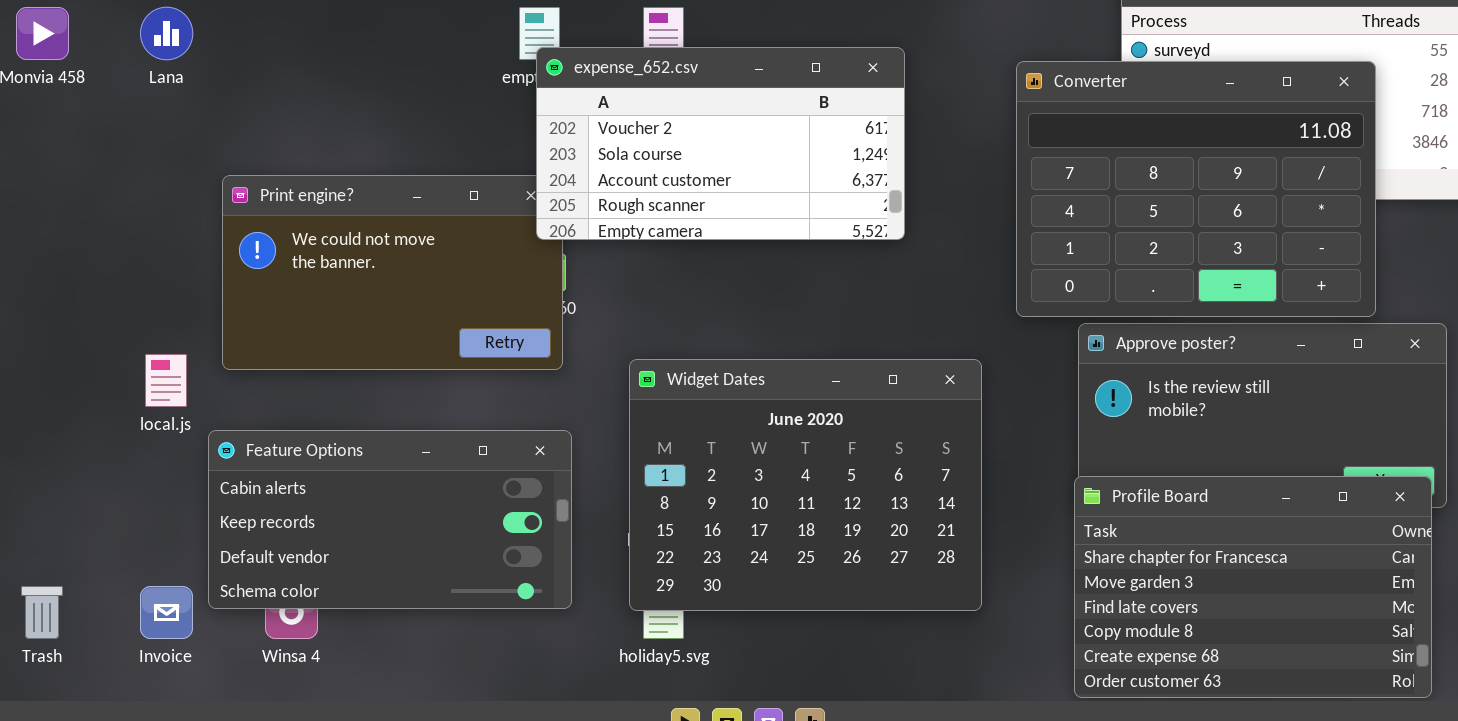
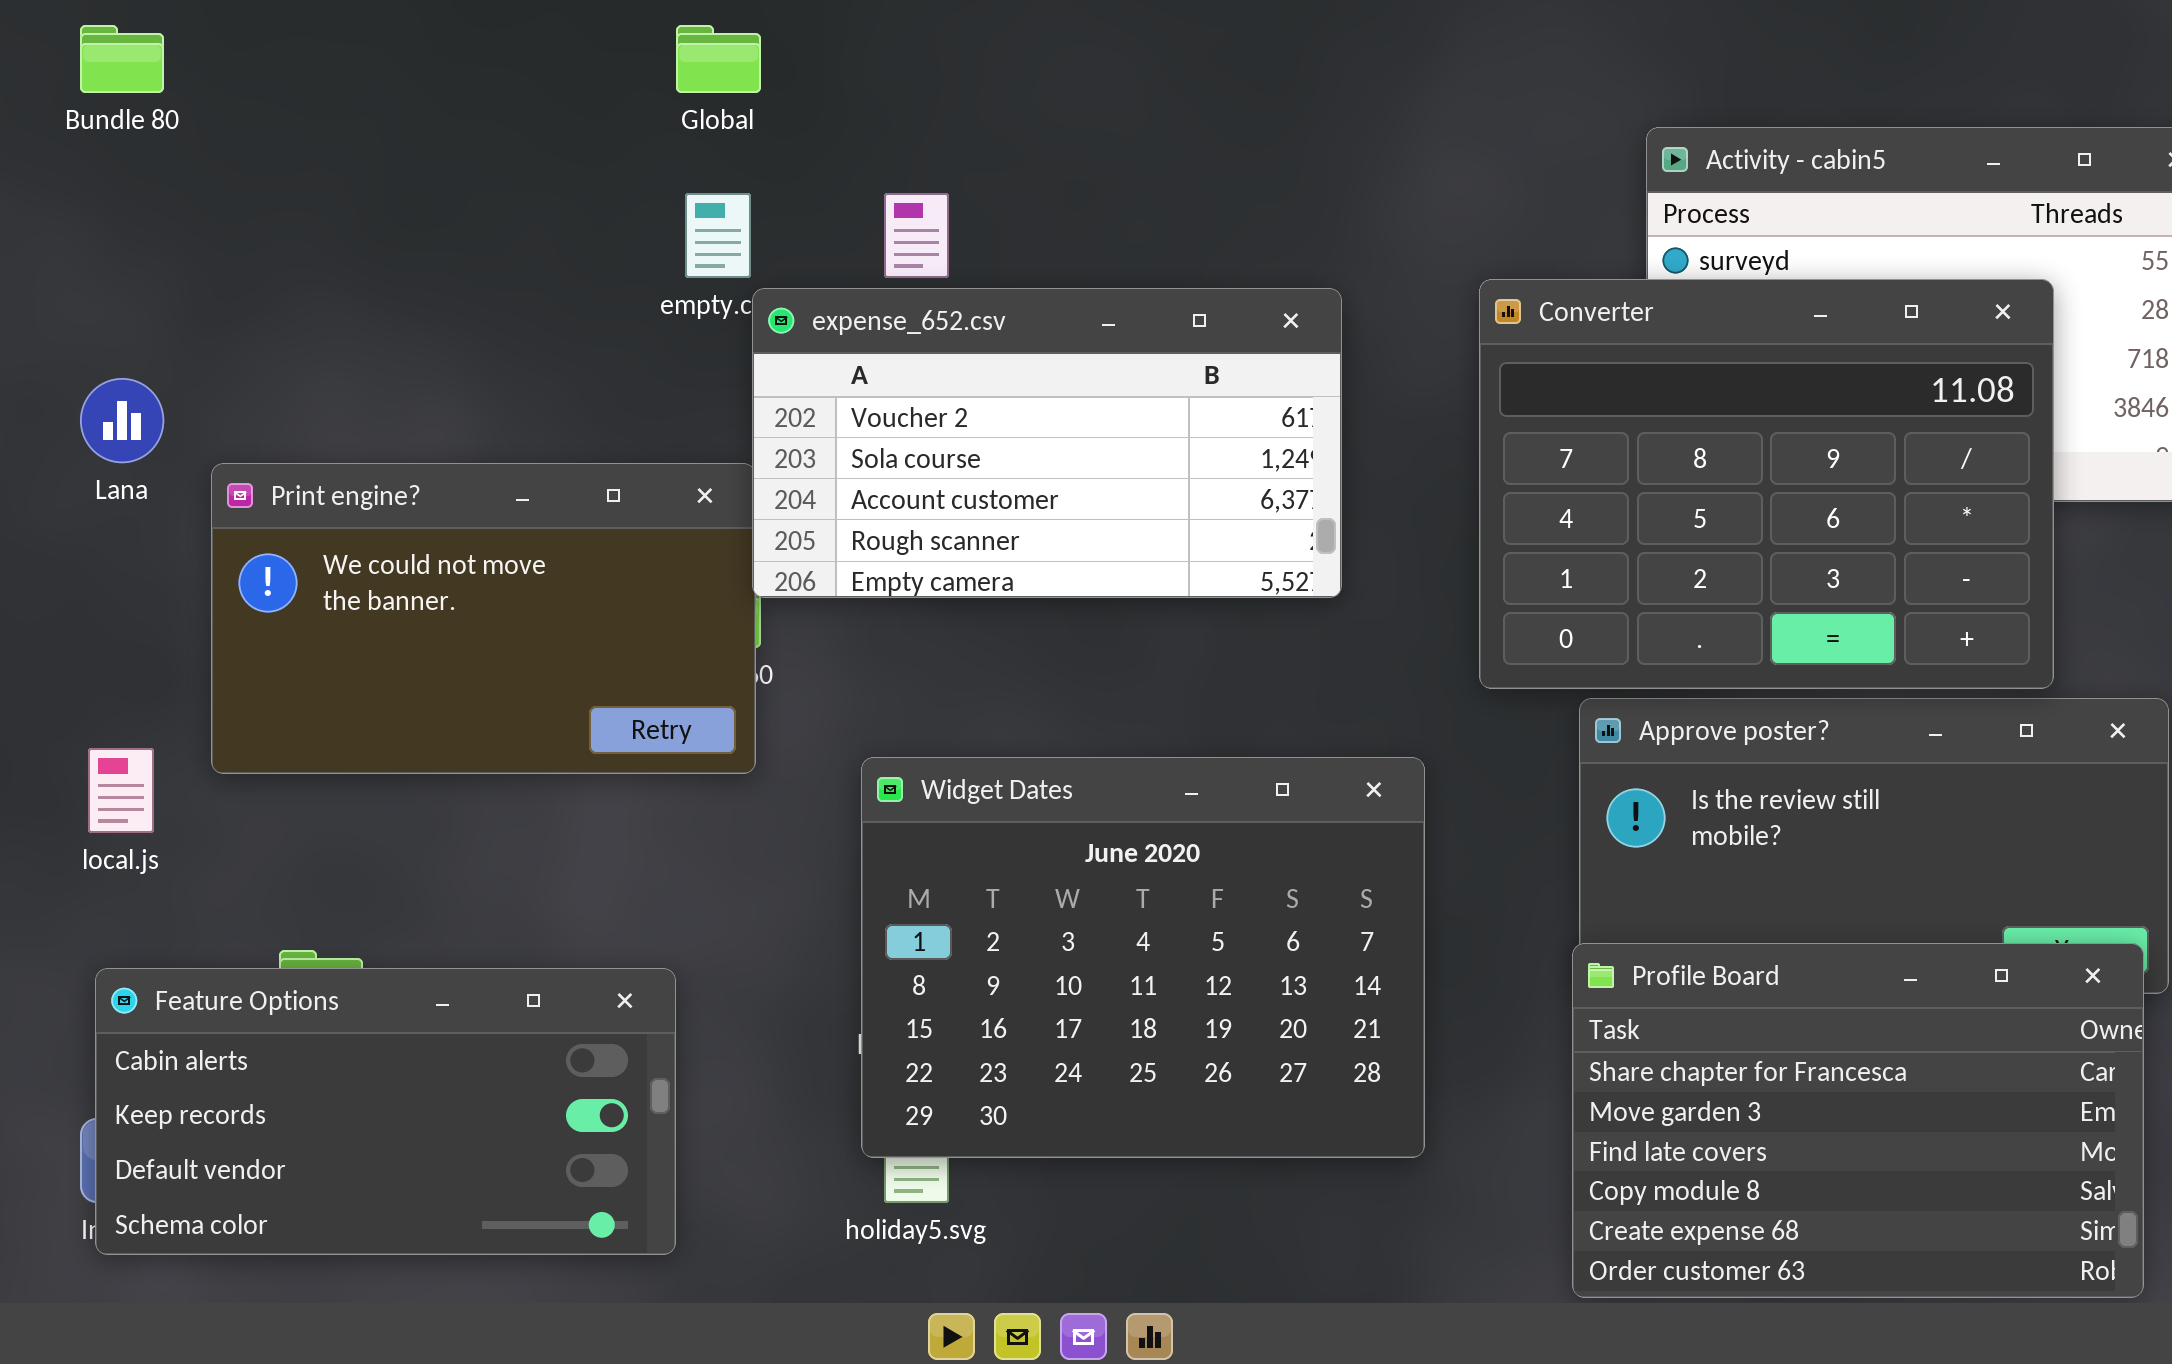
Lana: [140,7,193,60] -> [80,378,164,463], moved
expense_652.csv: [536,47,905,240] -> [752,288,1342,598], moved
Feature Options: [208,430,572,609] -> [95,968,676,1255], moved

